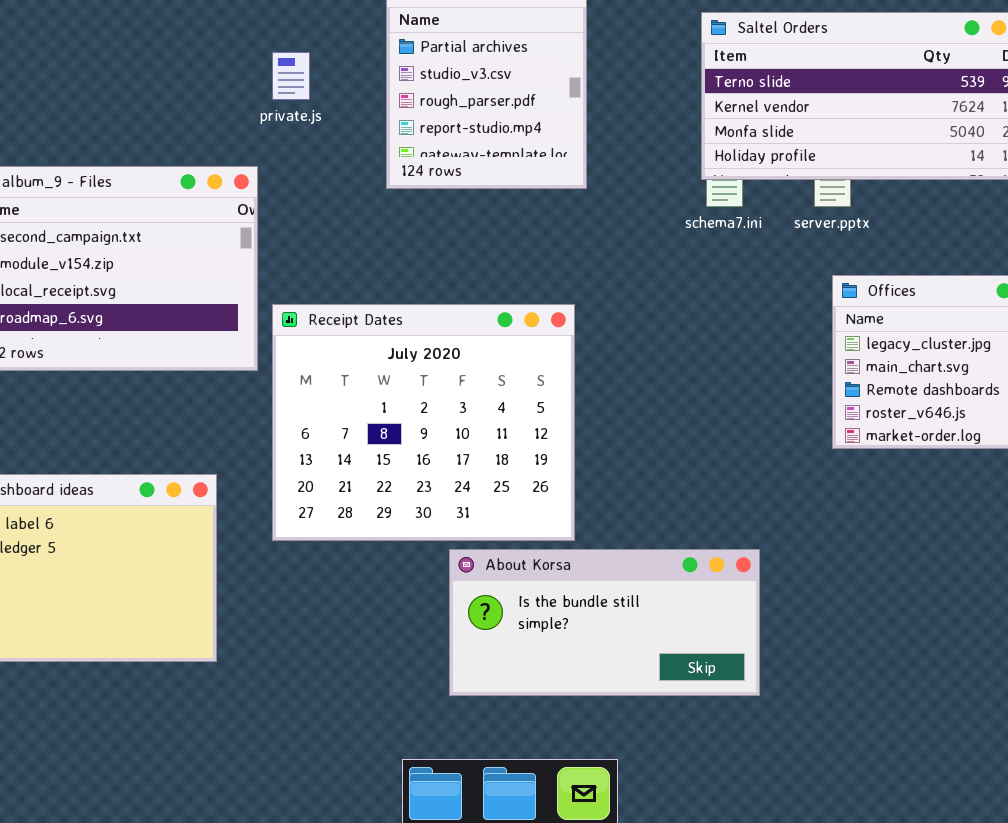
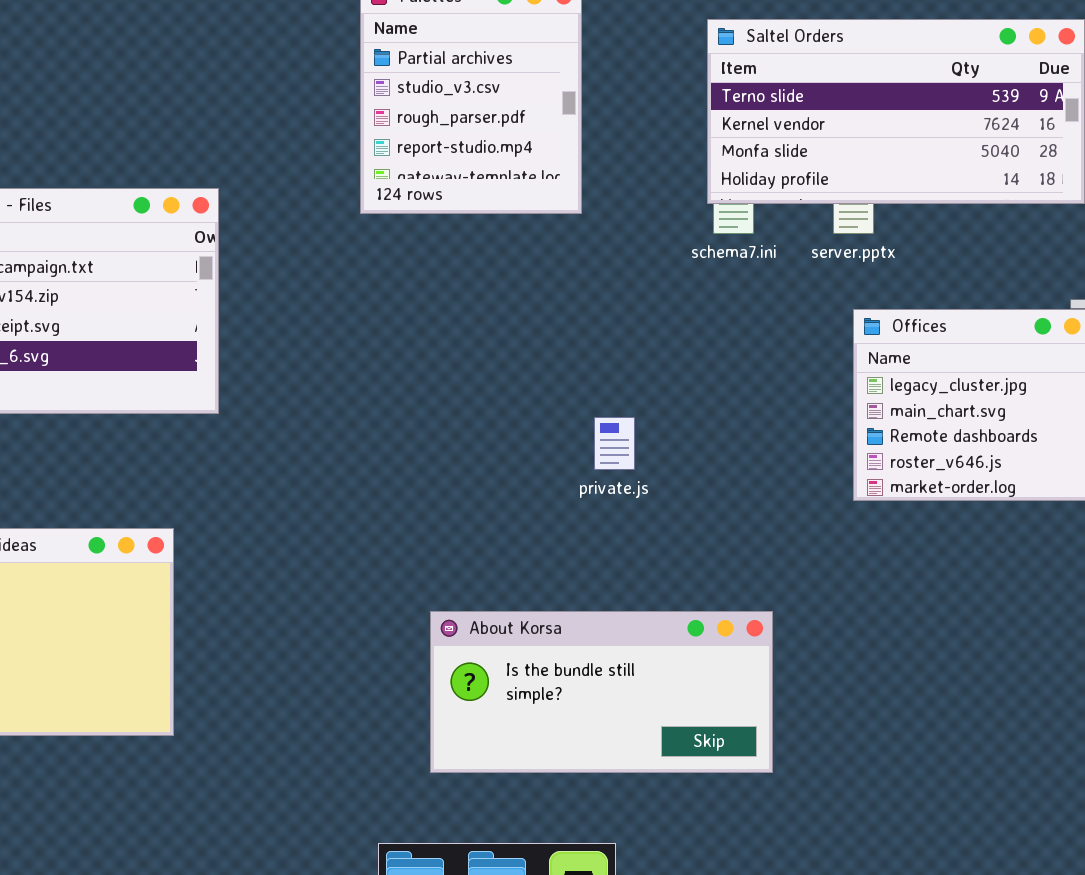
private.js: [272,52,310,100] -> [594,417,635,470], moved
Receipt Dates: [272,304,575,541] -> none, closed

